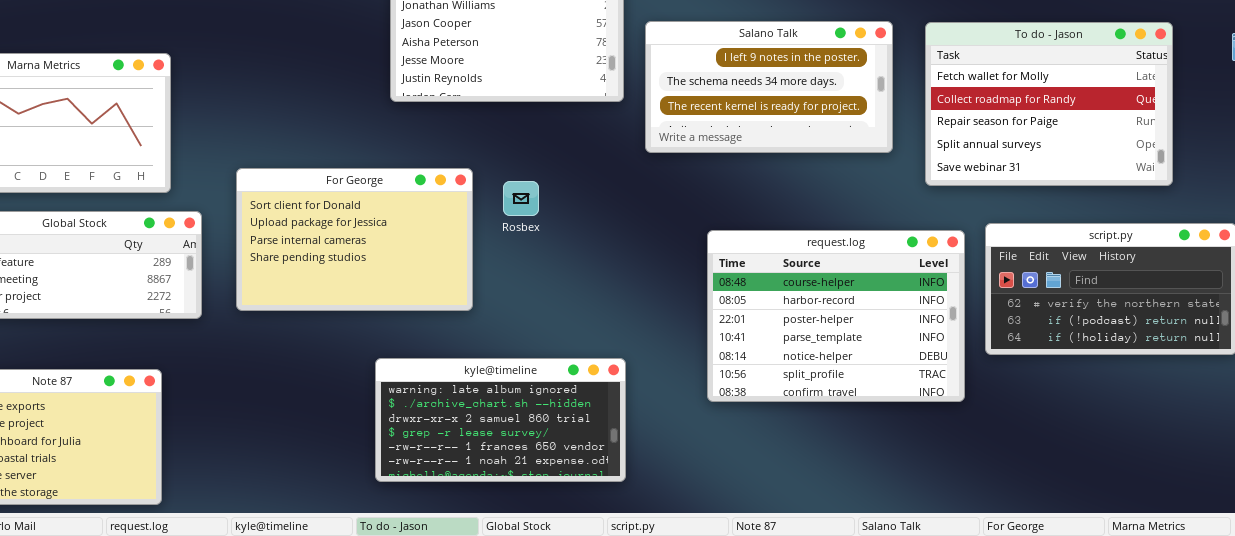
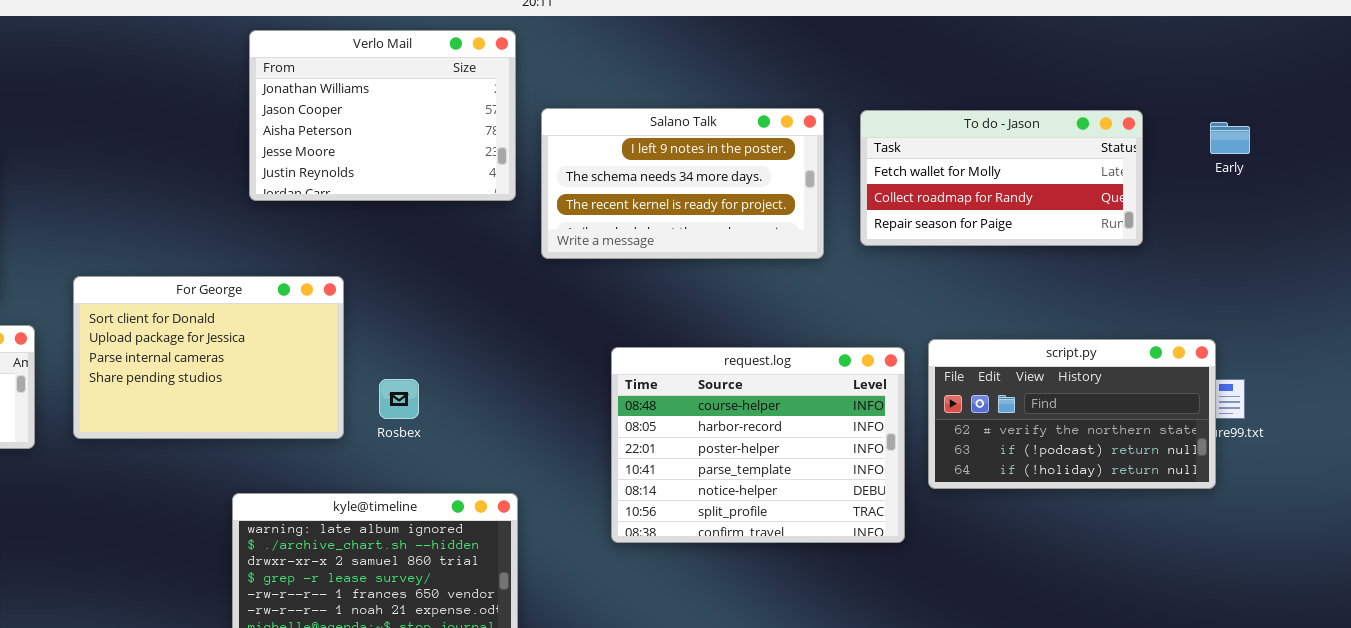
To do - Jason: [925,22,1173,186] -> [860,110,1143,246], resized
Rosbex: [503,181,539,216] -> [379,379,419,419], moved

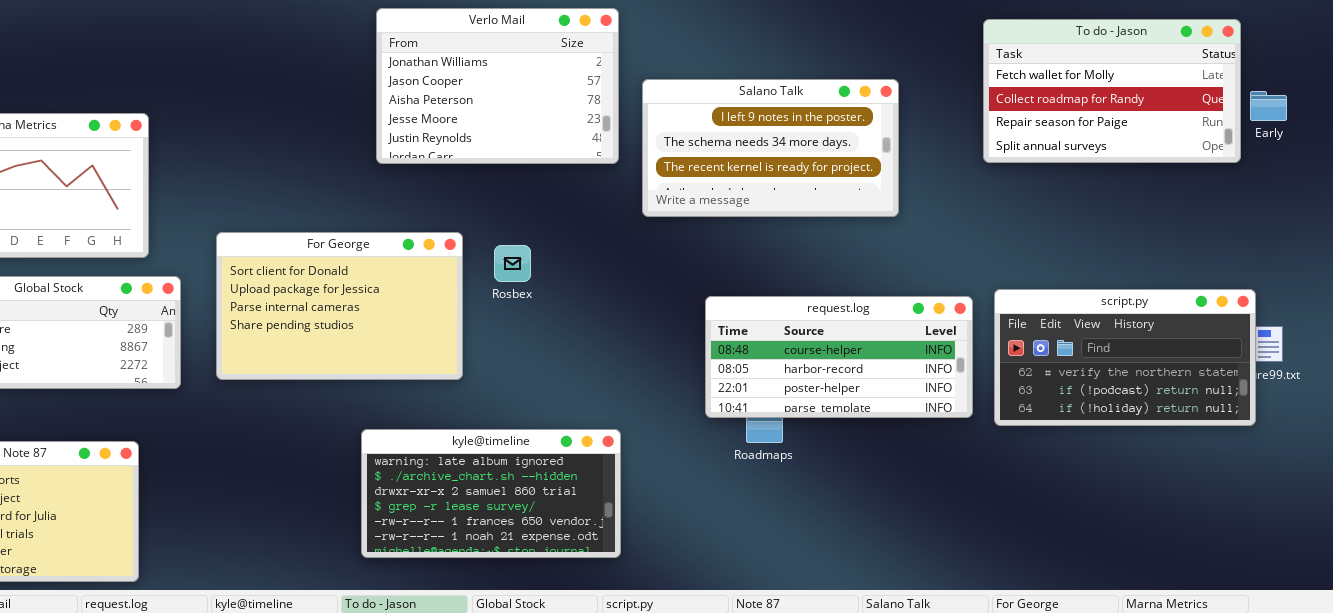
To do - Jason: [860,110,1143,246] -> [983,19,1241,163], moved, resized
request.log: [611,347,905,543] -> [705,296,973,418], resized
Rosbex: [379,379,419,419] -> [494,245,531,282], moved

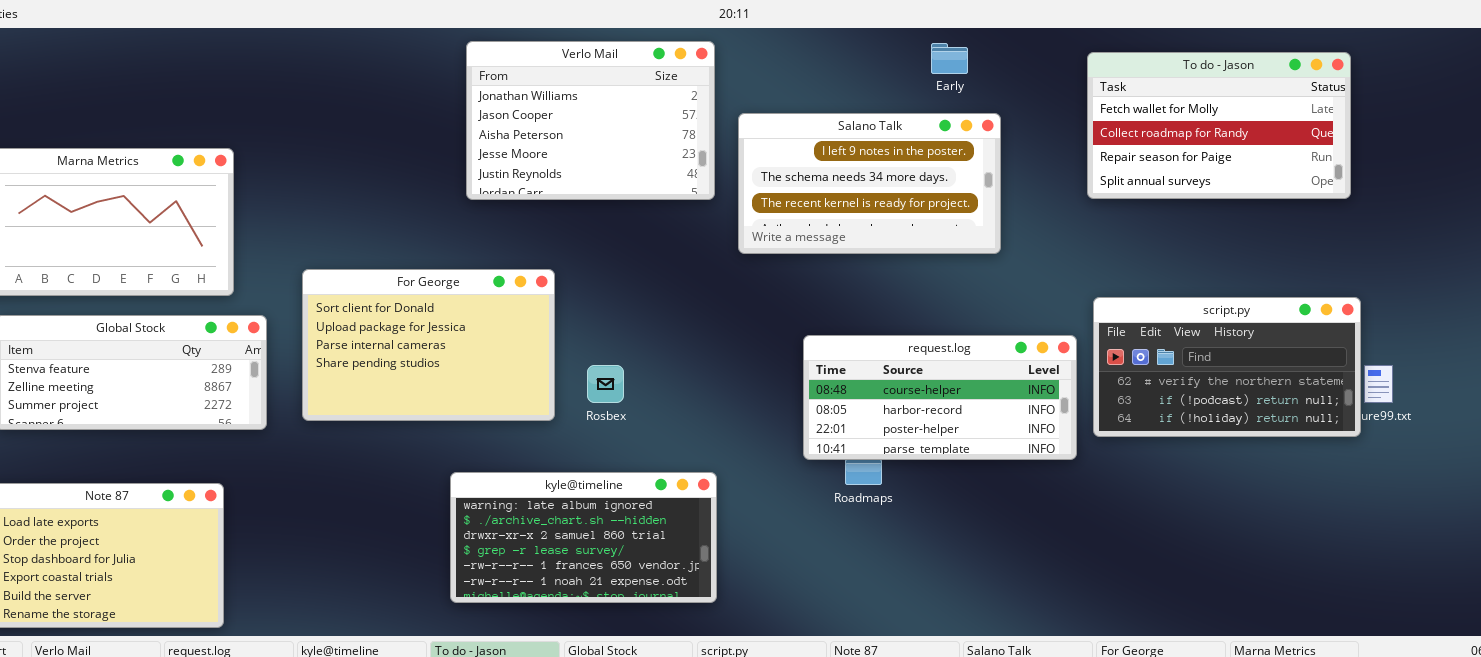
Early: [1250,91,1287,121] -> [931,43,968,74], moved
Rosbex: [494,245,531,282] -> [587,365,624,403], moved
script.py: [994,289,1256,426] -> [1093,297,1361,437], moved

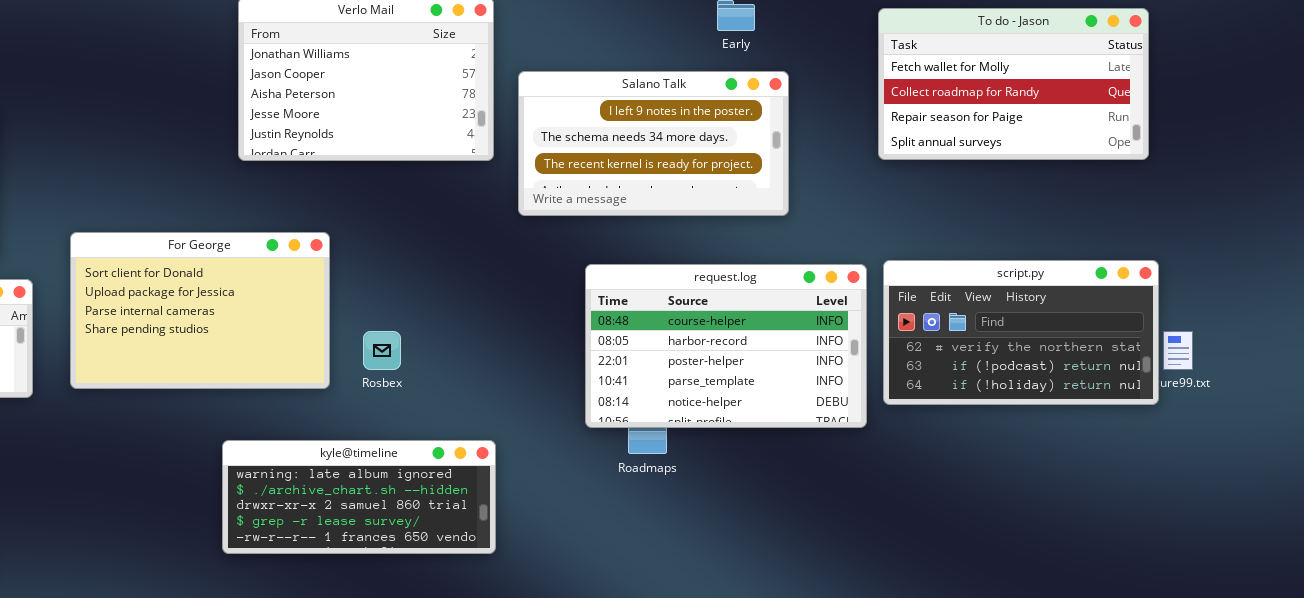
request.log: [803,335,1077,460] -> [585,264,867,428], resized
kyle@timeline: [450,472,717,603] -> [222,440,496,554], resized

